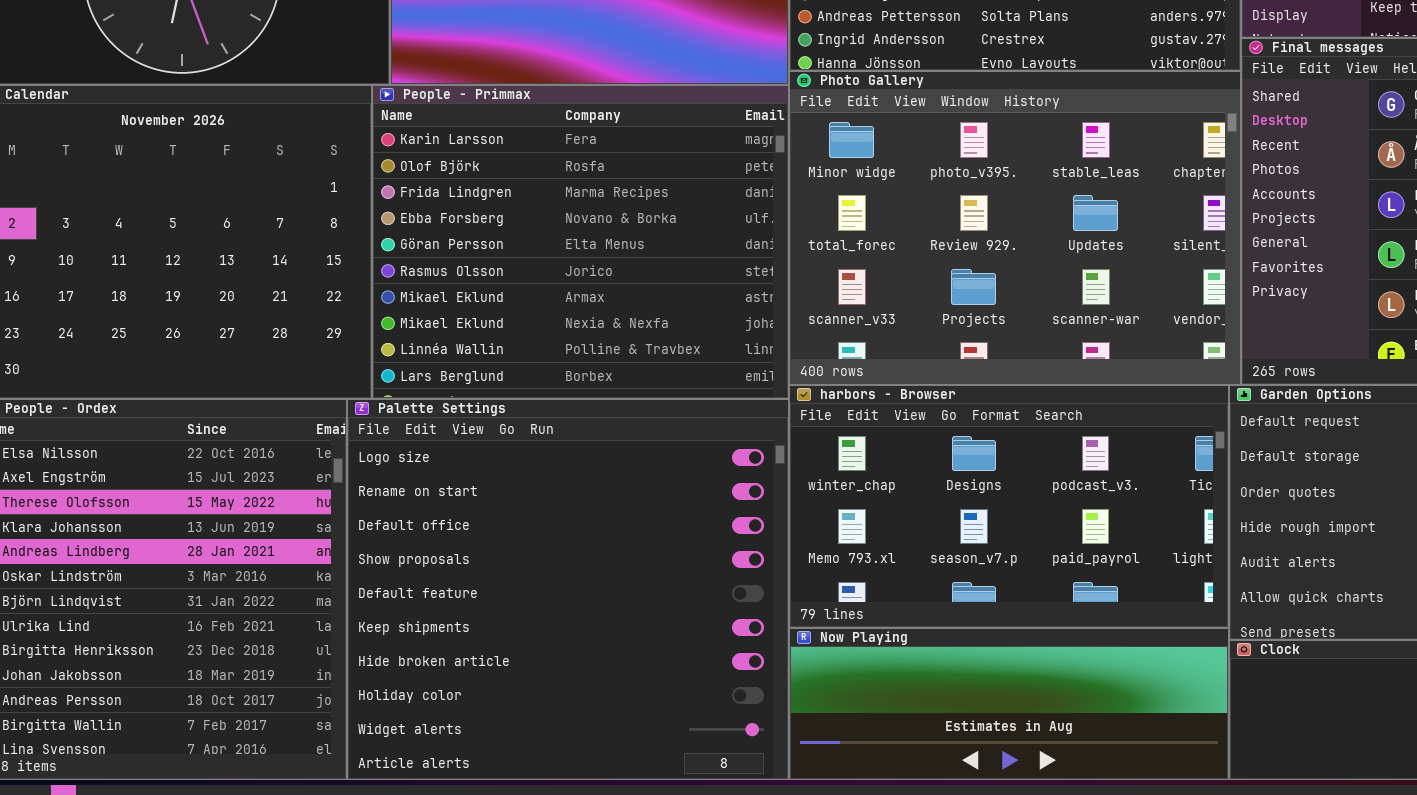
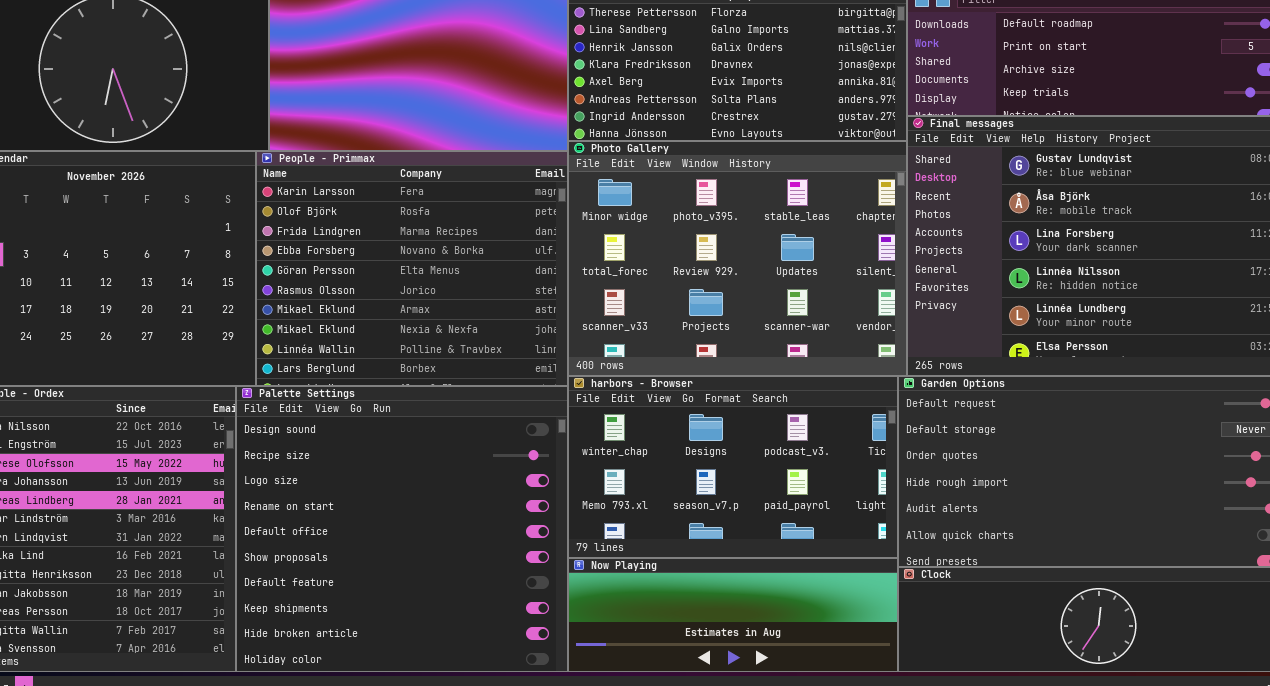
Palette Settings: [347,399,789,780] -> [236,386,568,672], scrolled up 2 rows

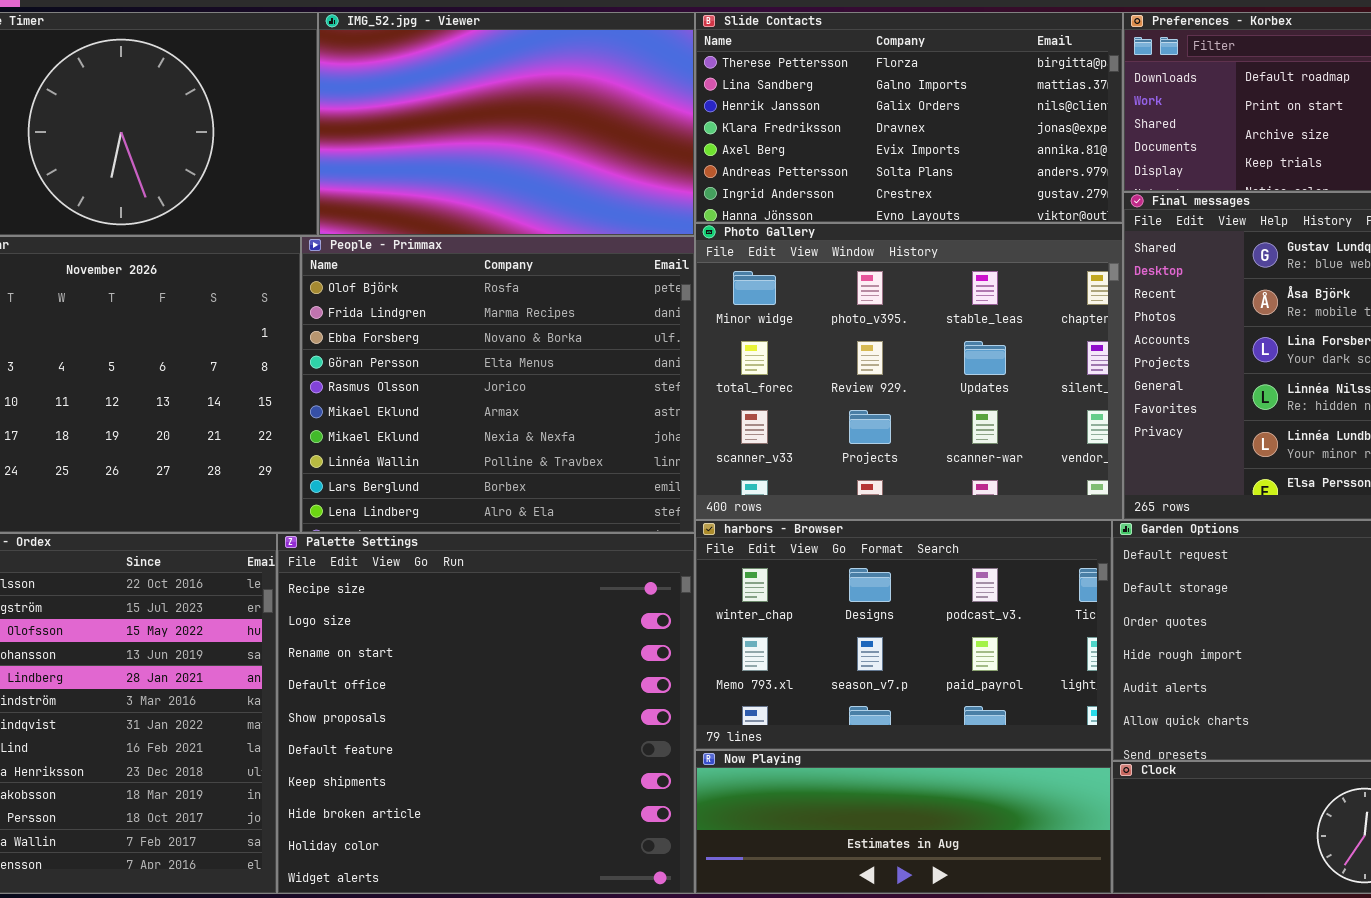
People - Primmax: [256,151,568,386] -> [301,236,695,533], scrolled down 1 row
Palette Settings: [236,386,568,672] -> [277,533,695,894], scrolled down 1 row

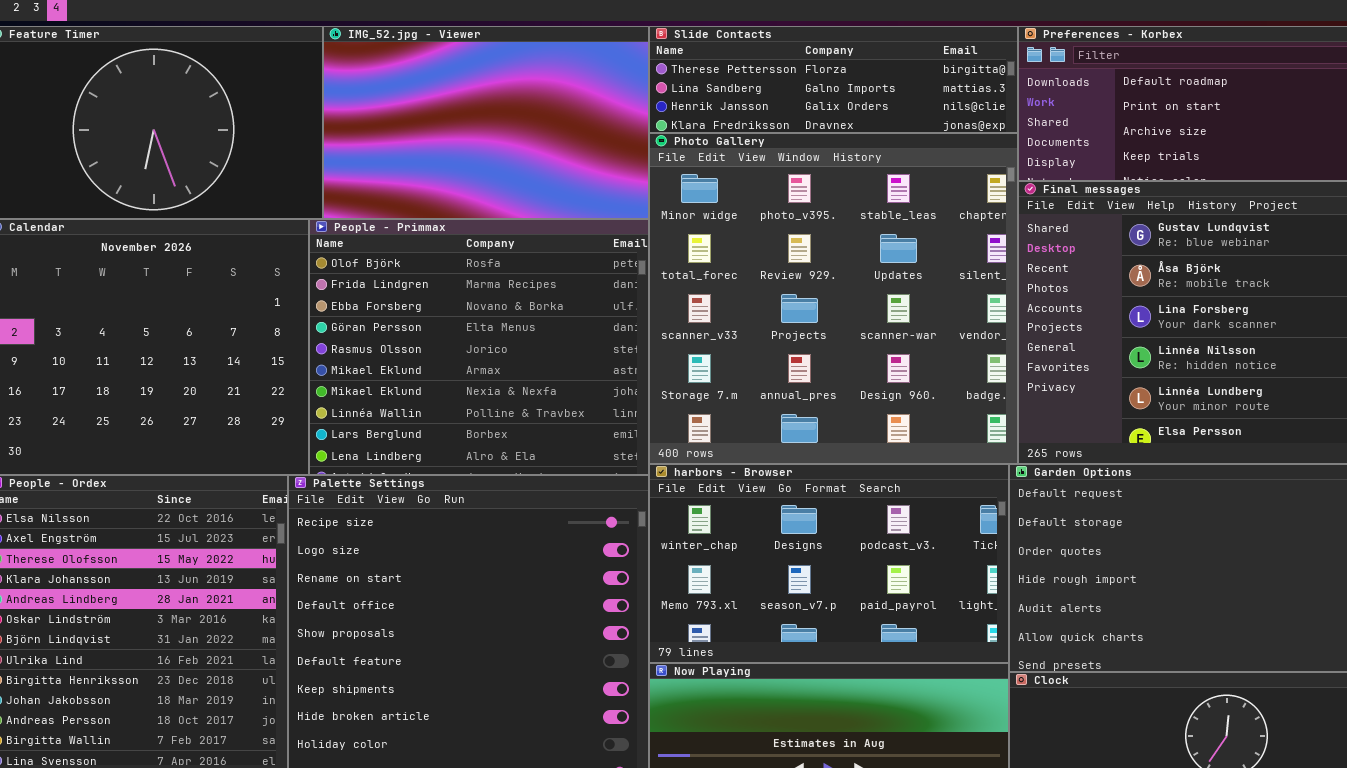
Slide Contacts: [695,12,1123,223] -> [649,26,1018,133], resized
Photo Gallery: [695,223,1123,520] -> [649,133,1018,464], resized

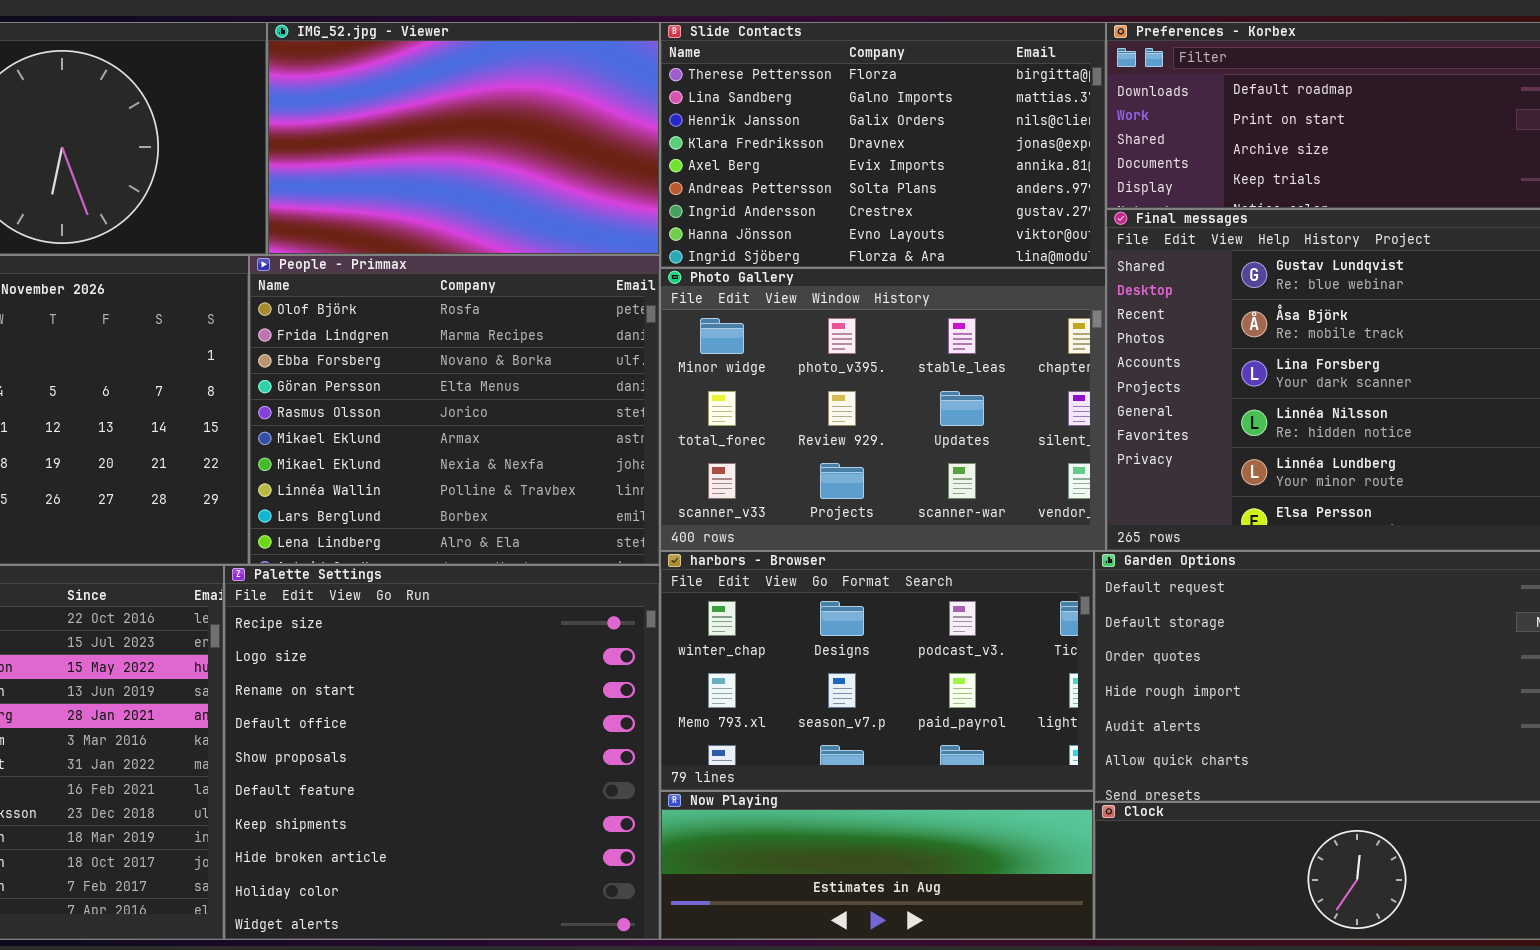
Slide Contacts: [649,26,1018,133] -> [660,22,1106,268], resized
Photo Gallery: [649,133,1018,464] -> [660,268,1106,551], resized

